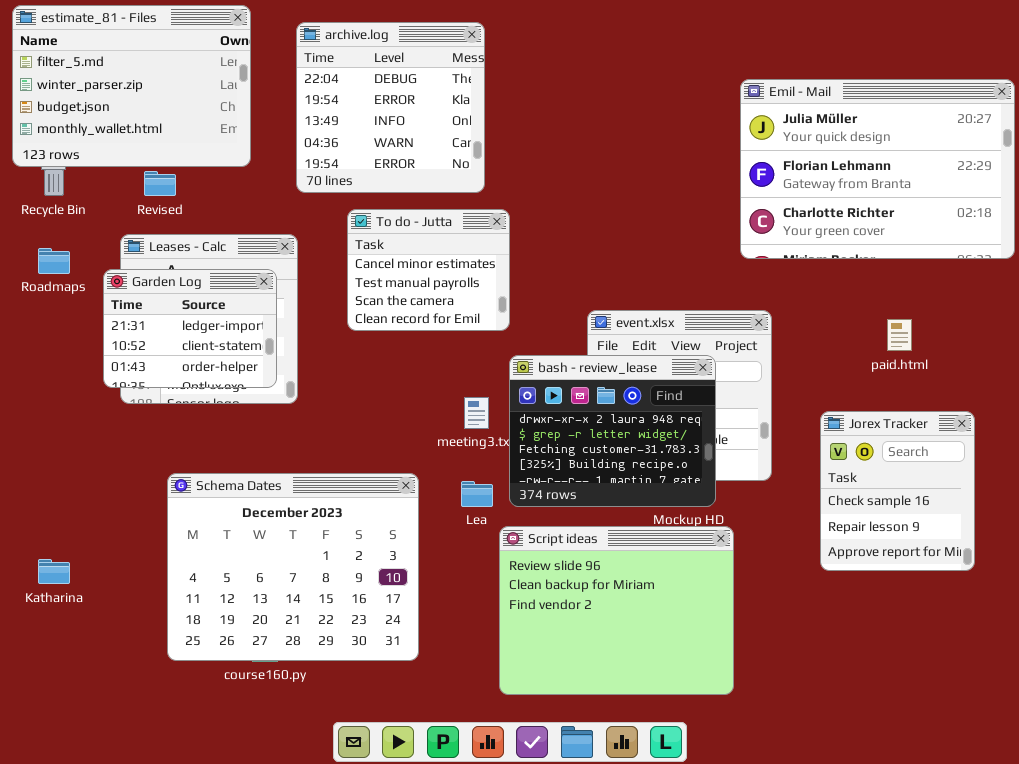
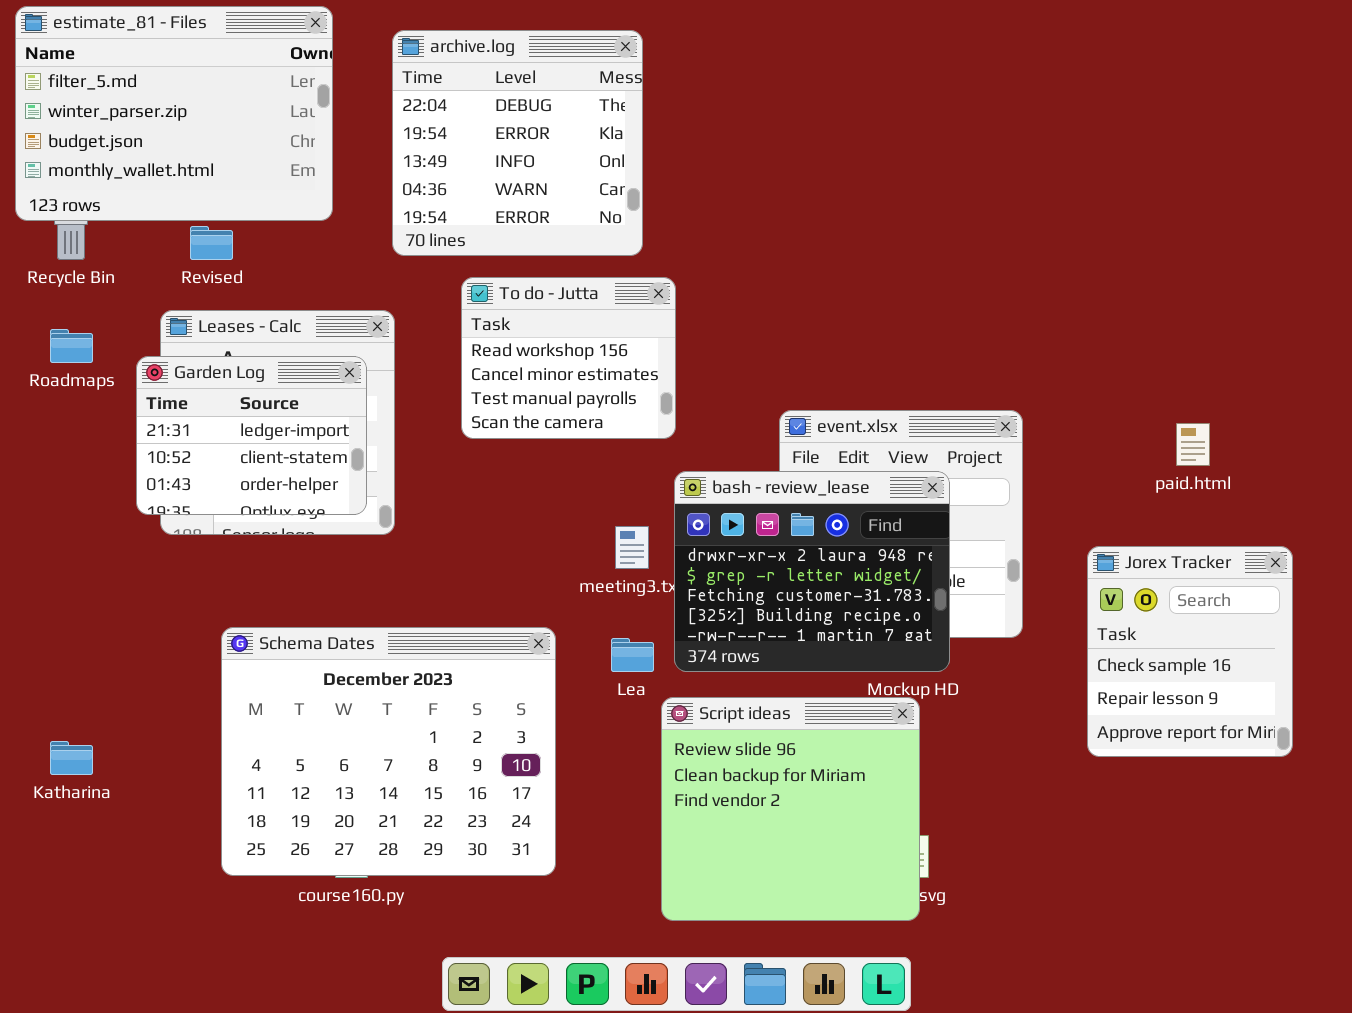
Emil - Mail: [740,79,1015,259] -> none, closed
To do - Jutta: [347,209,510,331] -> [461,277,676,439], scrolled up 1 row
Script ideas: [499,526,734,695] -> [661,697,920,921], resized

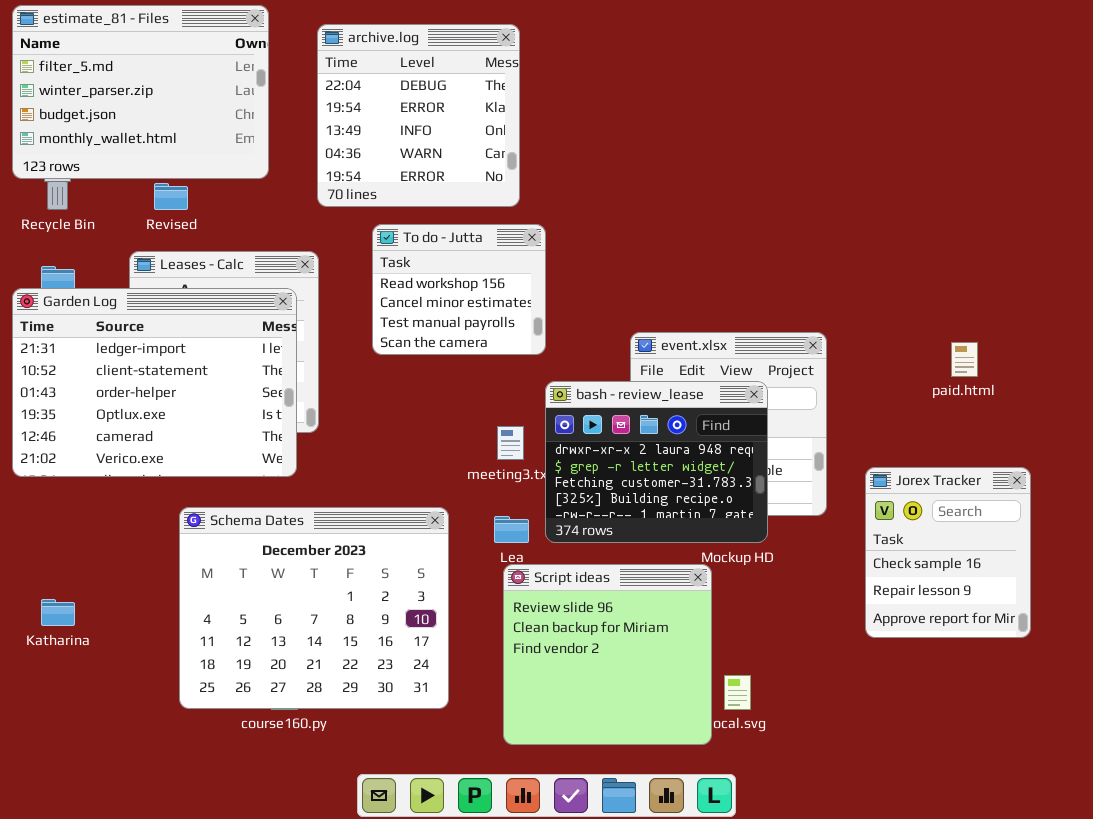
Garden Log: [136,356,367,515] -> [12,288,297,477], resized
Jorex Tracker: [1087,546,1293,757] -> [865,467,1031,638], moved
Script ideas: [661,697,920,921] -> [503,564,712,745], moved

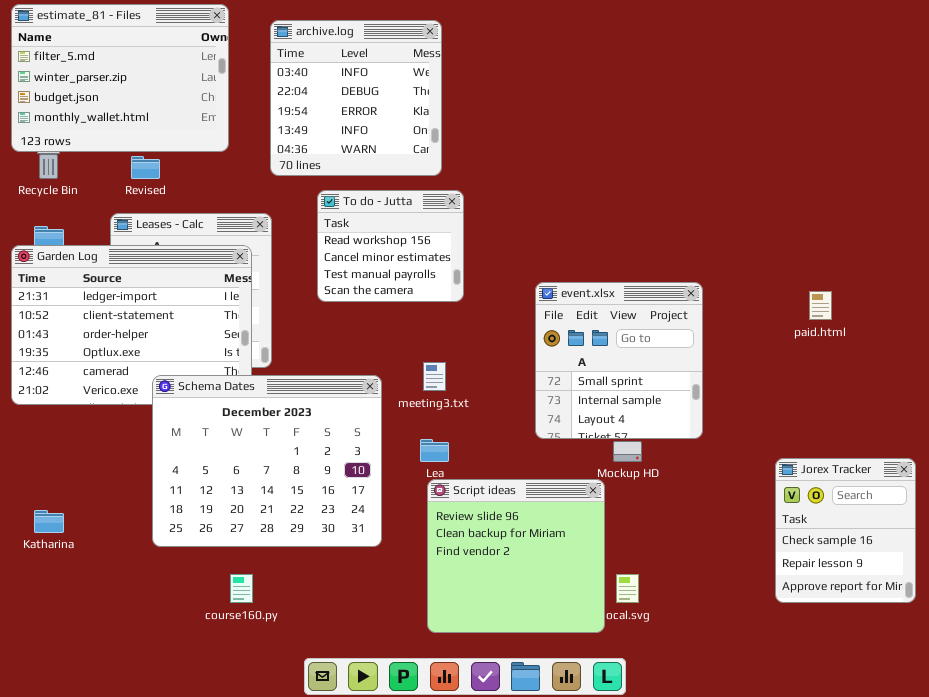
archive.log: [317,24,520,207] -> [270,20,442,176], scrolled up 1 row
bash - review_lease: [545,381,768,543] -> none, closed
Jorex Tracker: [865,467,1031,638] -> [775,458,916,603], moved
Schema Dates: [179,507,449,709] -> [152,375,382,547], moved

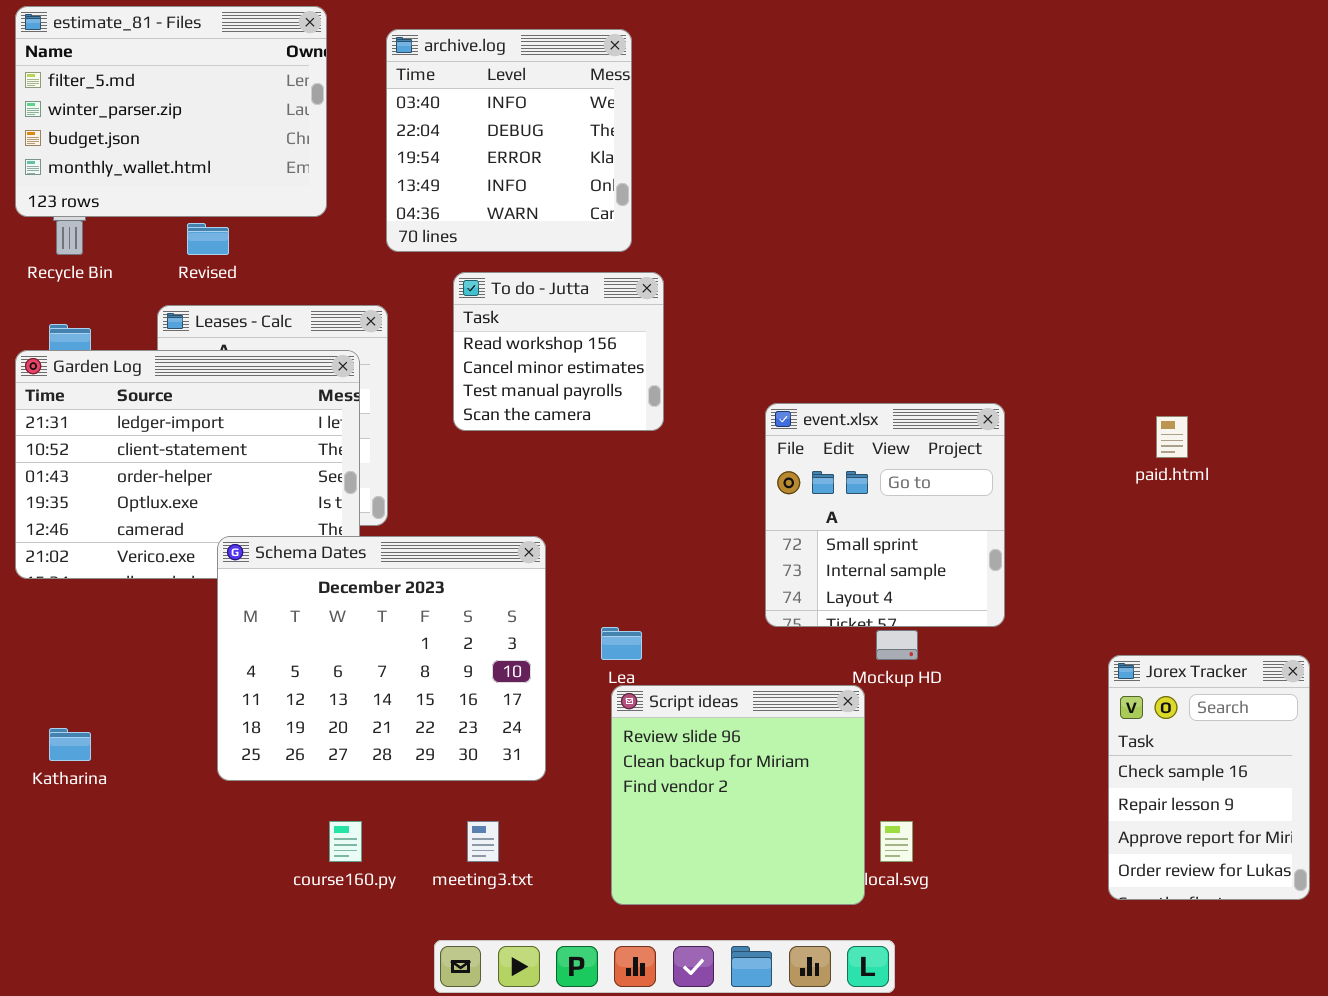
meeting3.txt: [423,362,446,391] -> [467,821,499,862], moved
Jorex Tracker: [775,458,916,603] -> [1108,655,1310,900], resized

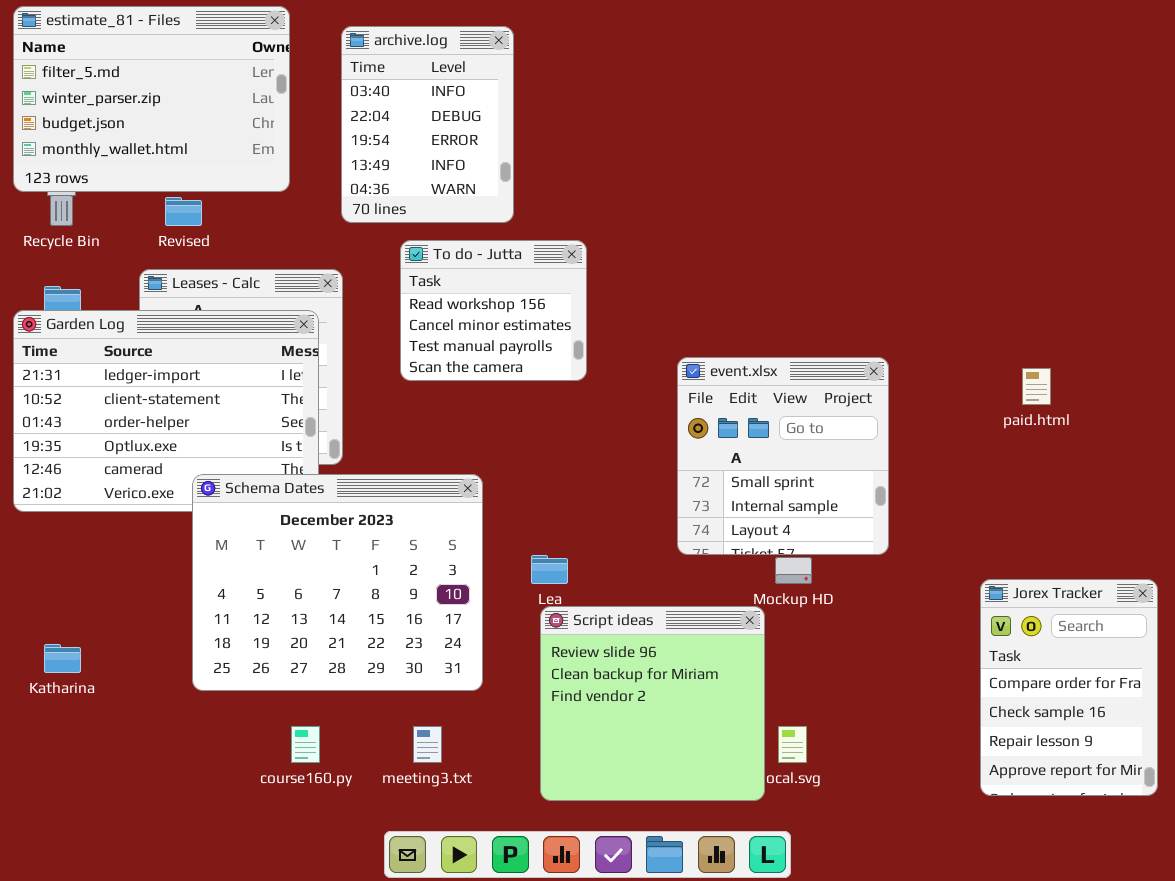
archive.log: [386,29,632,252] -> [341,26,514,223], resized
Jorex Tracker: [1108,655,1310,900] -> [980,579,1158,796], scrolled up 1 row

